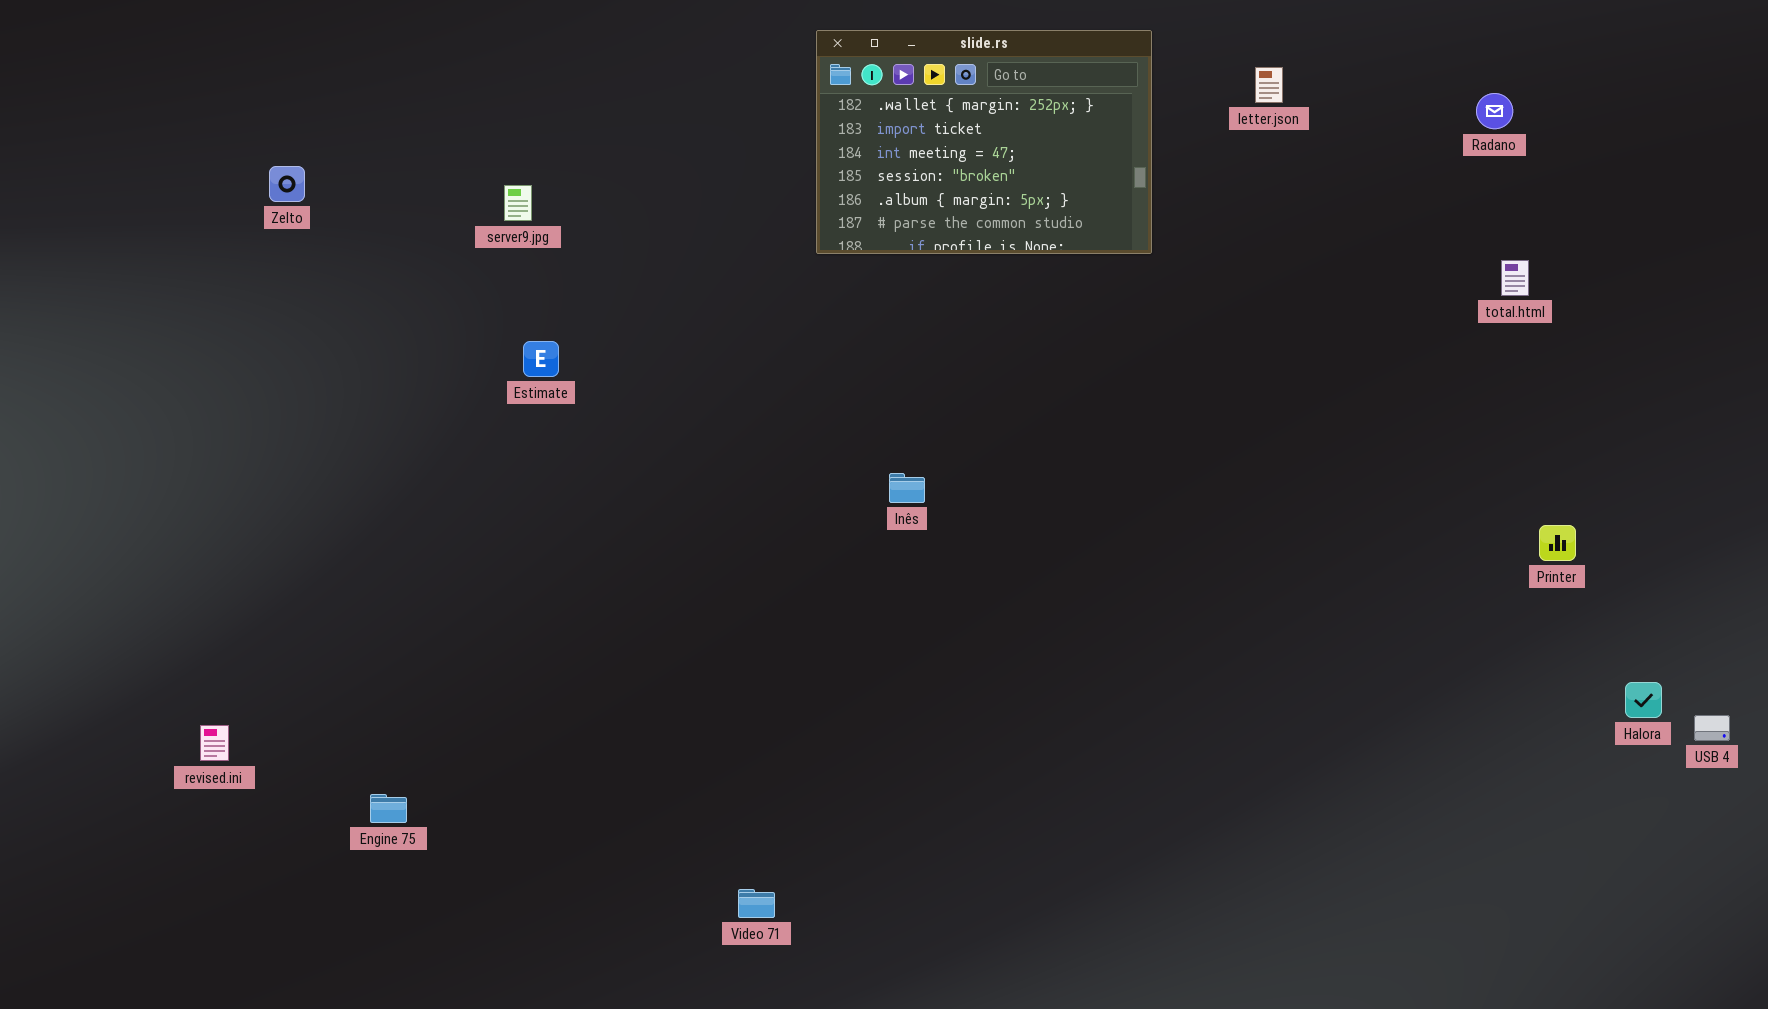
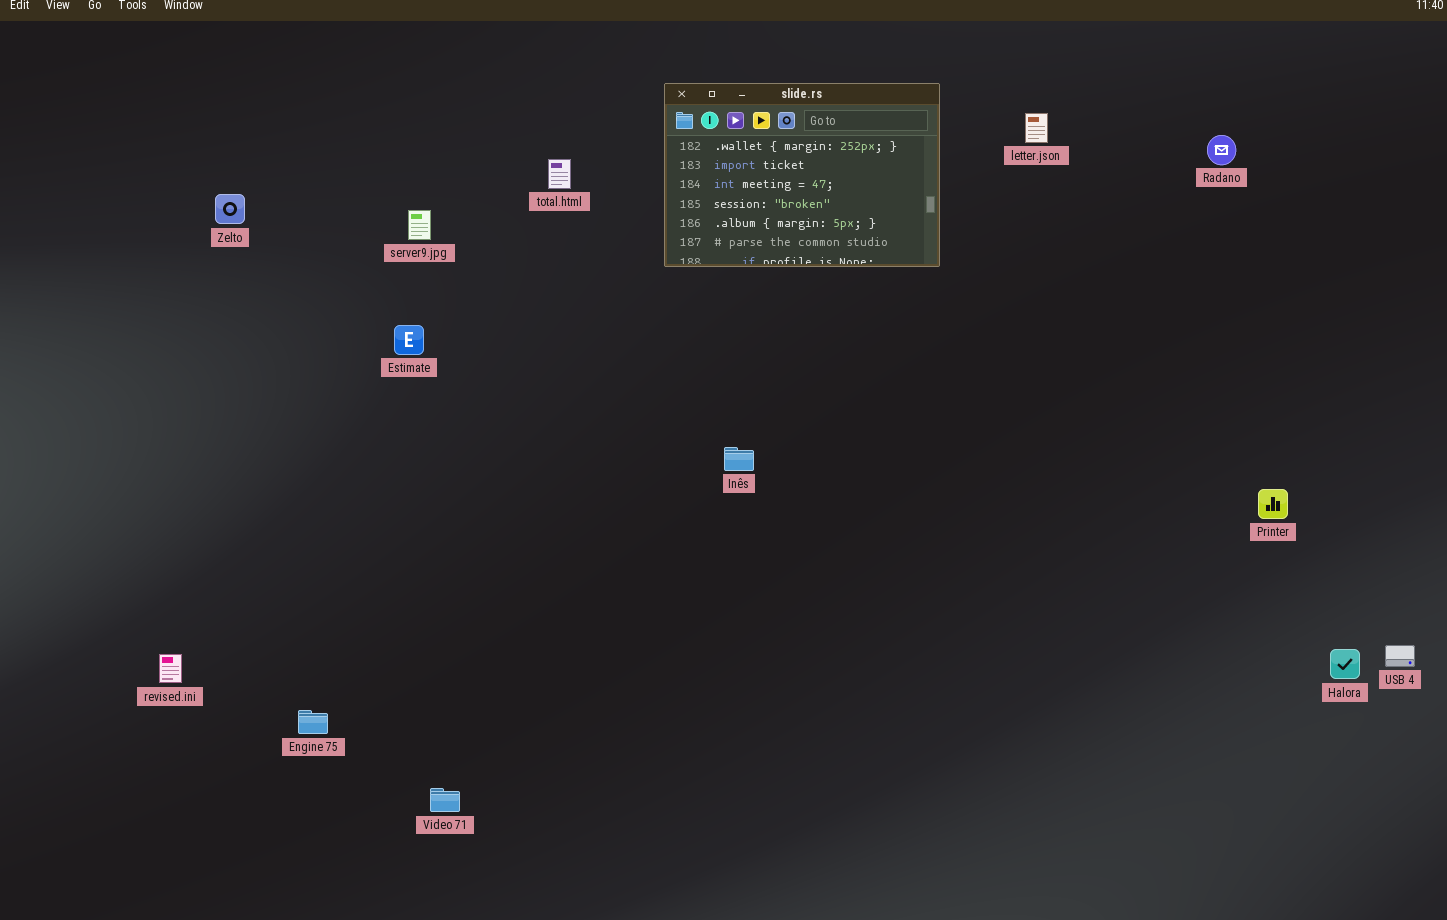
total.html: [1501,260,1529,296] -> [548,159,571,189], moved
Estimate: [523,341,559,377] -> [394,325,424,355], moved
Halora: [1625,682,1662,718] -> [1330,649,1360,679], moved
Video 71: [738,889,775,918] -> [430,788,460,812], moved

